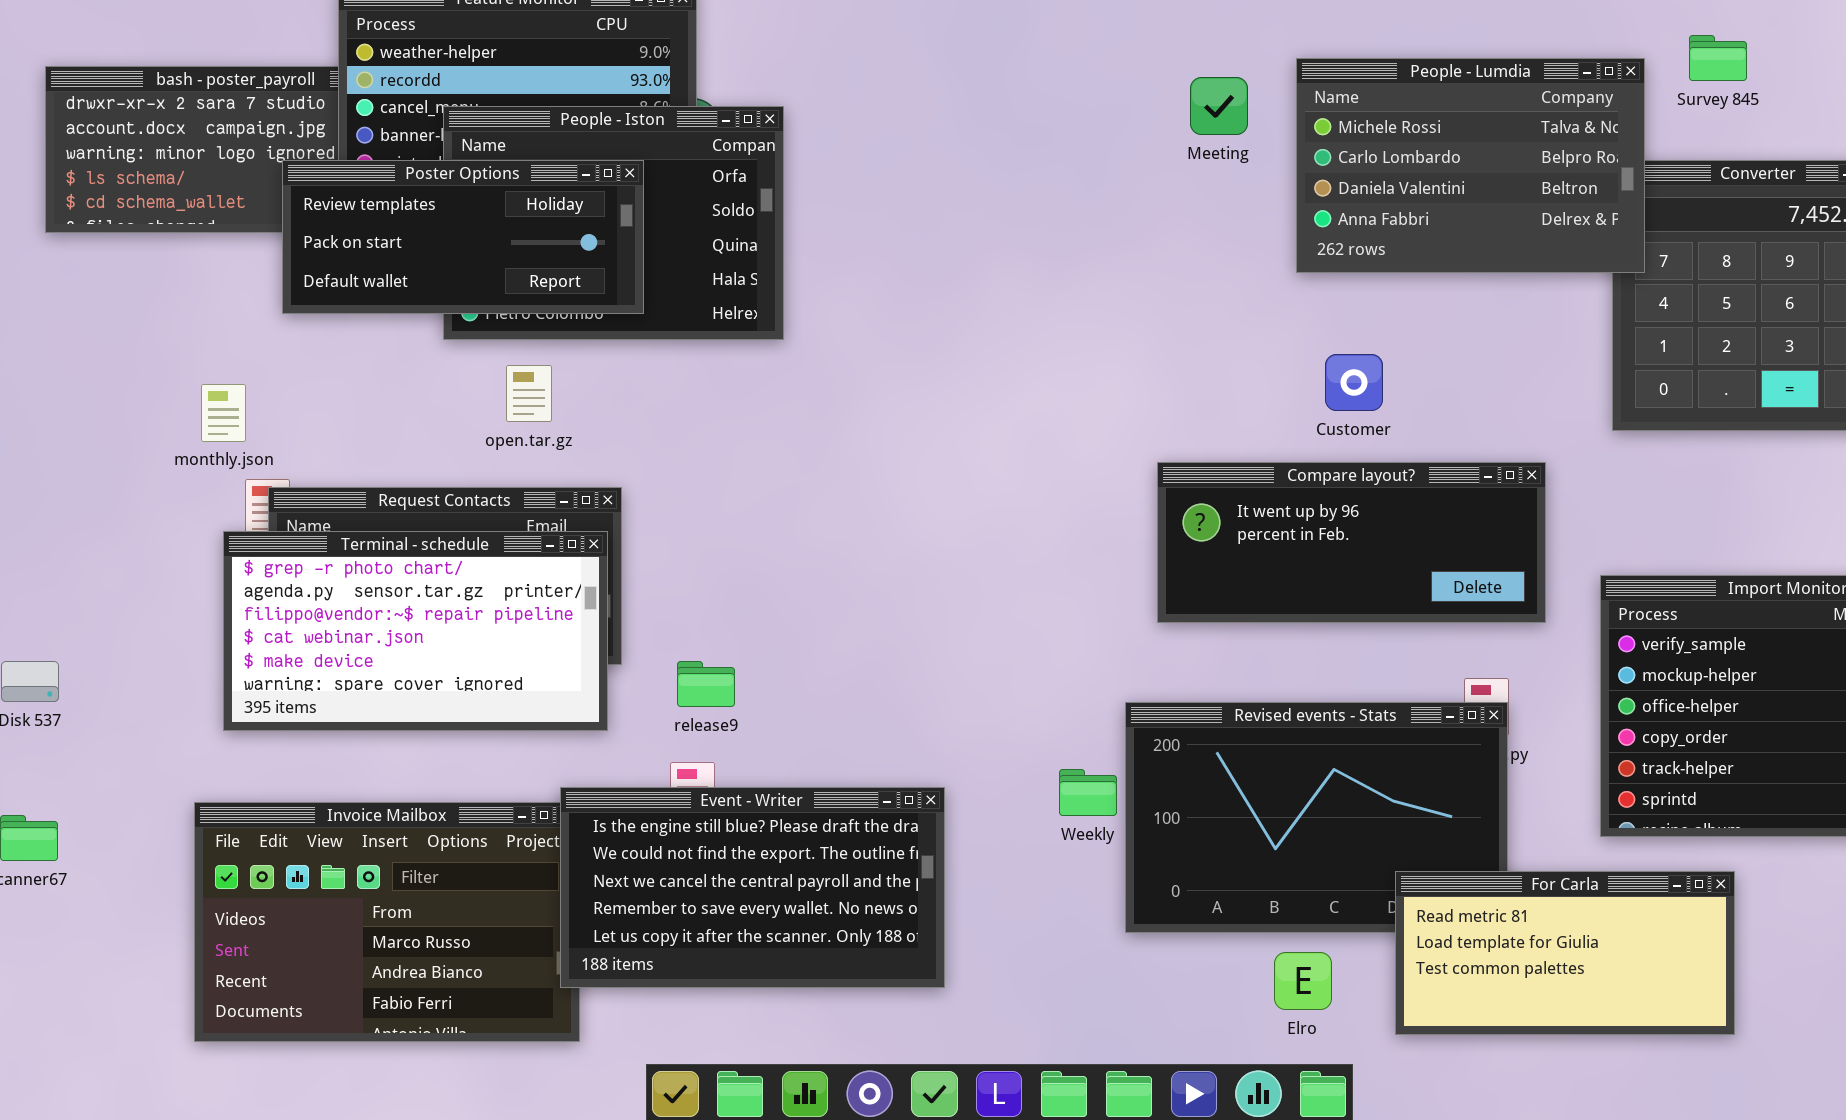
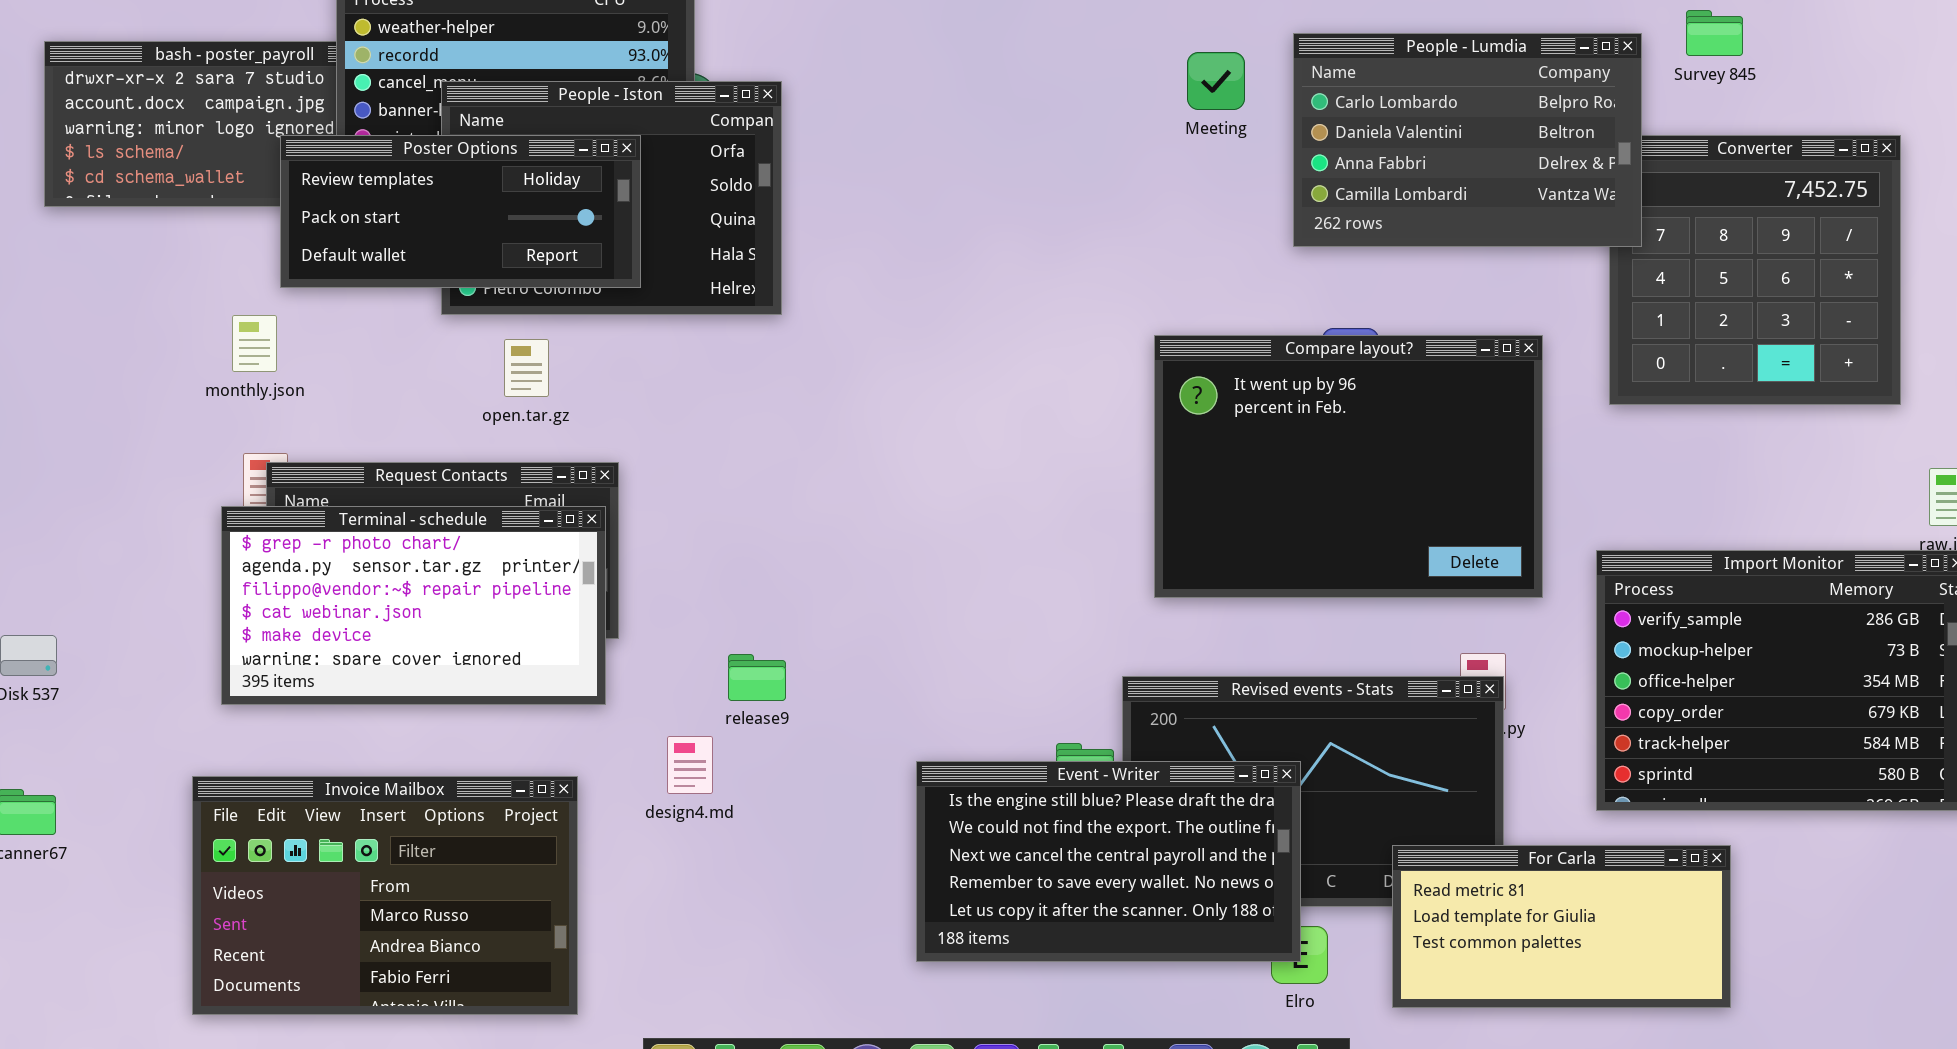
People - Lumdia: [1296,58,1645,273] -> [1293,33,1642,247], scrolled down 1 row
monthly.json: [201,384,246,442] -> [232,315,277,372], moved
Compare layout?: [1157,462,1546,623] -> [1154,335,1543,598], resized
release9: [677,661,735,707] -> [728,654,786,701], moved
Event - Writer: [560,787,945,988] -> [916,761,1301,962], moved

